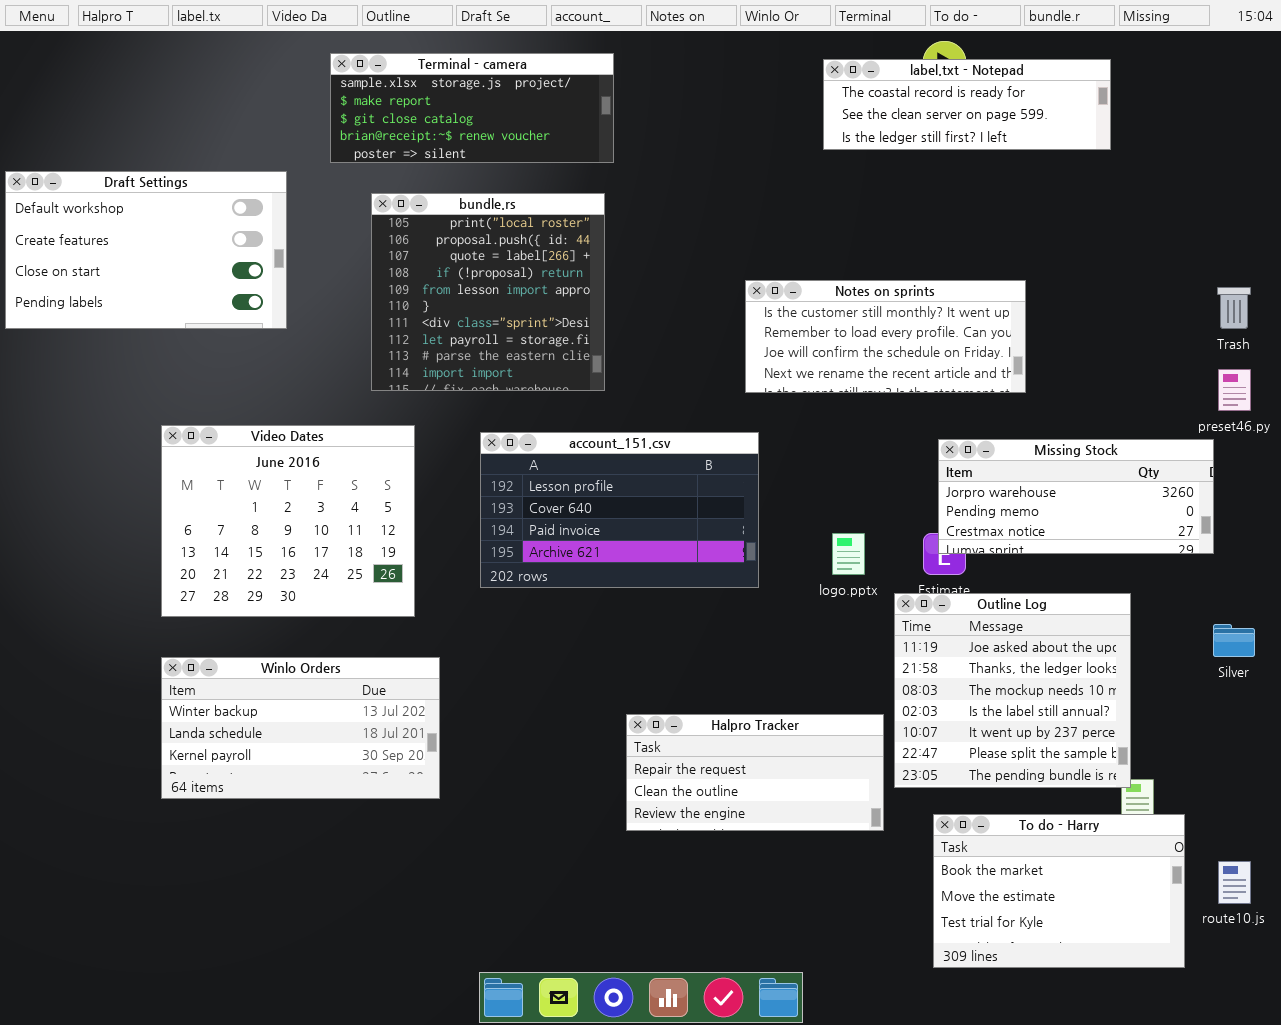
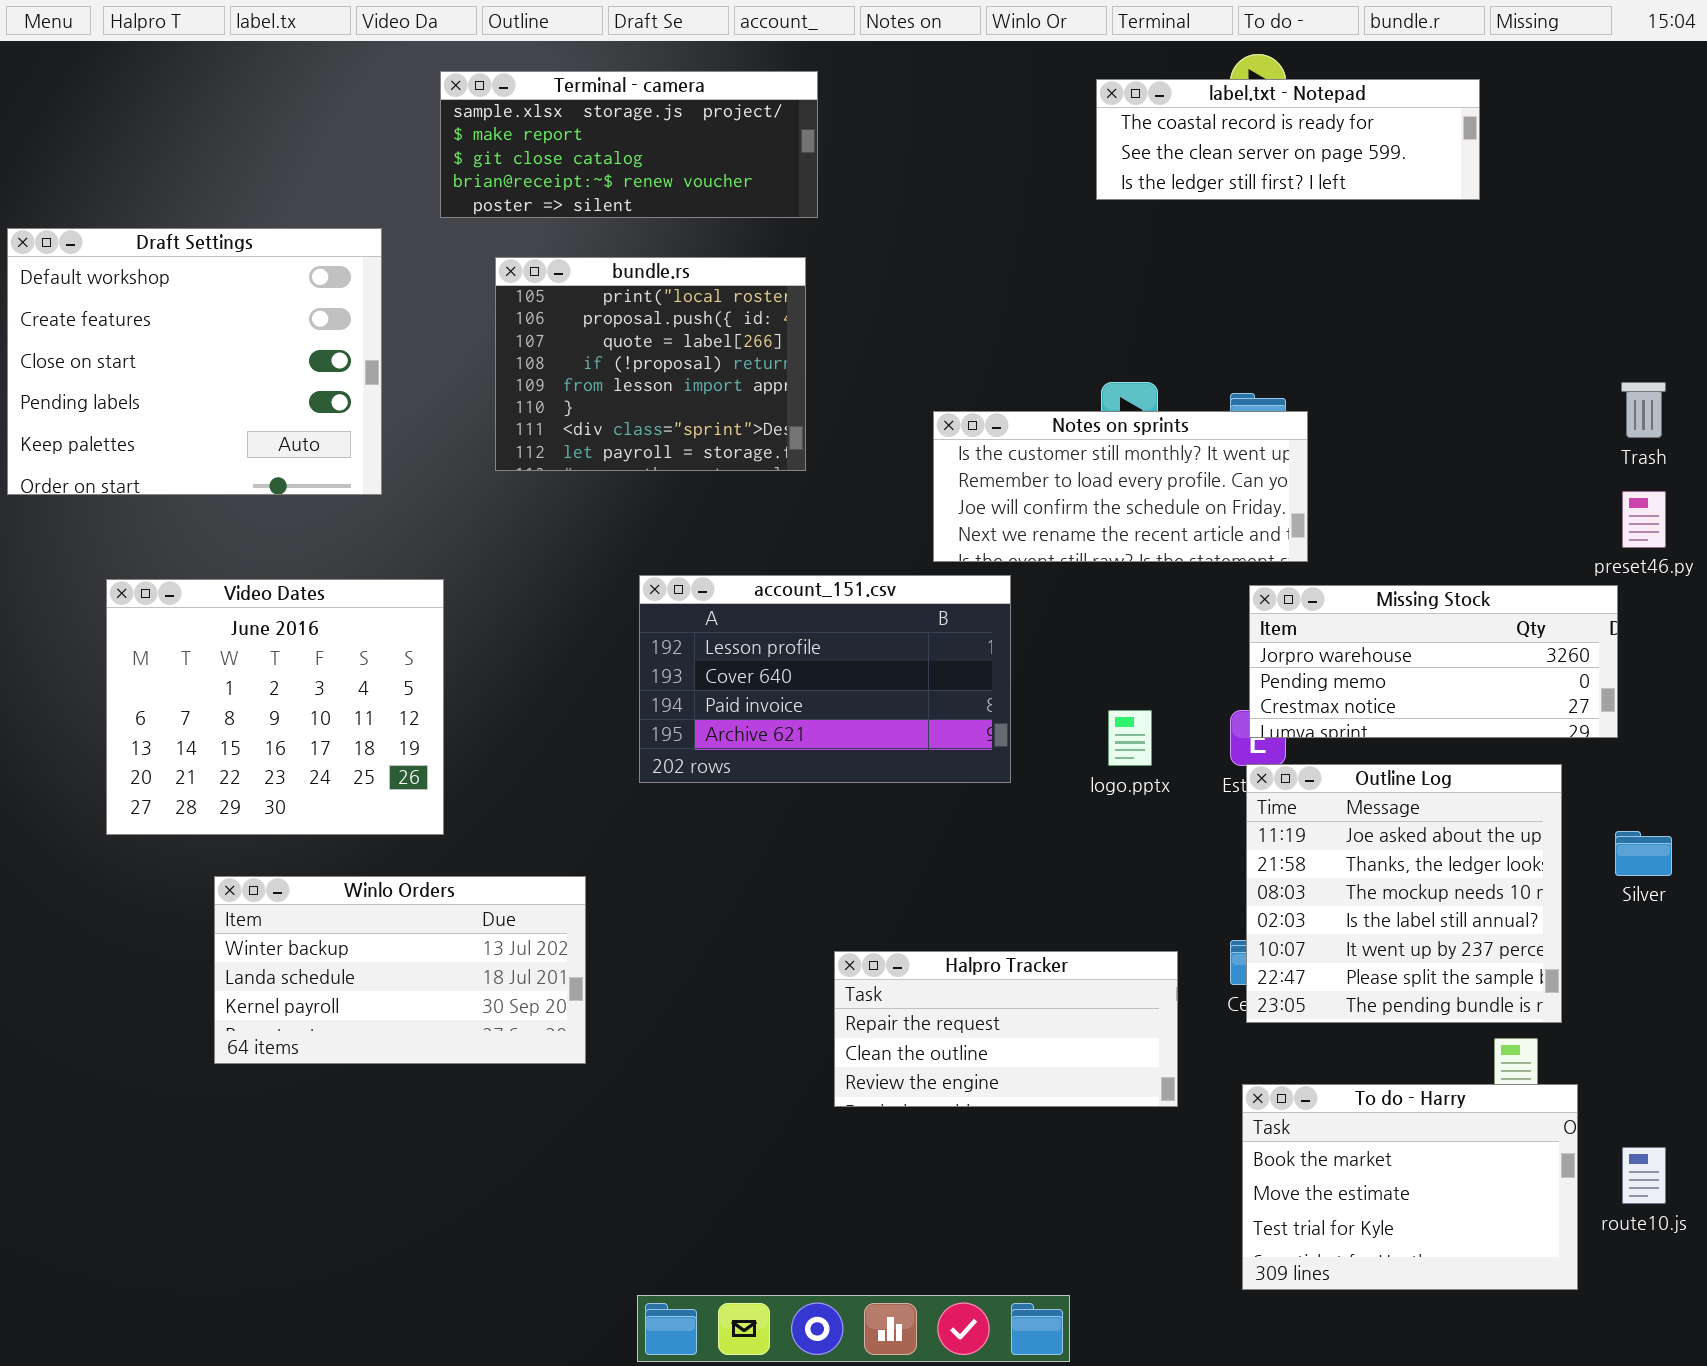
Draft Settings: [5,171,287,329] -> [7,228,382,495], resized
bundle.rs: [371,193,605,391] -> [495,257,806,471], resized
Notes on sprints: [745,280,1026,393] -> [933,411,1308,562], moved
Video Dates: [161,425,415,617] -> [106,579,444,835], moved
Outline Log: [894,593,1131,788] -> [1246,764,1562,1023], moved

